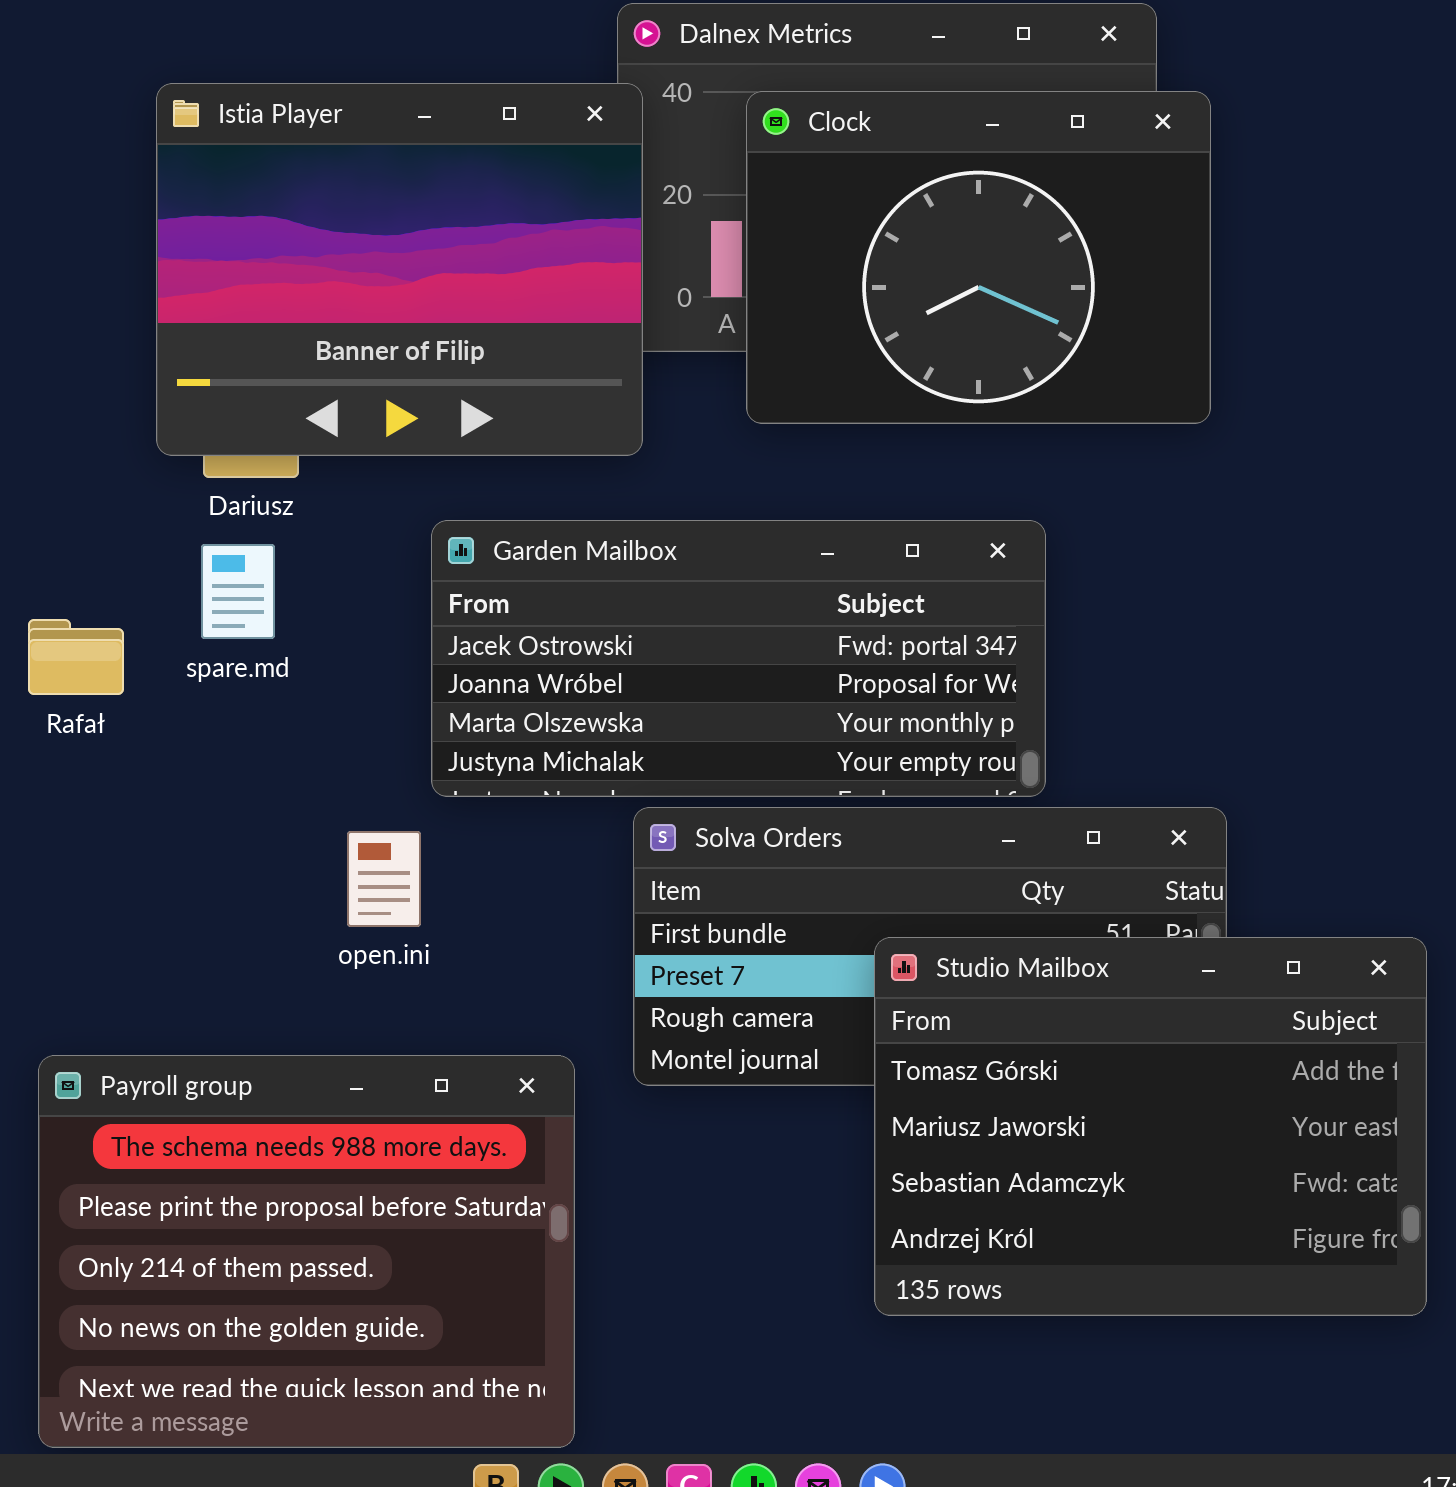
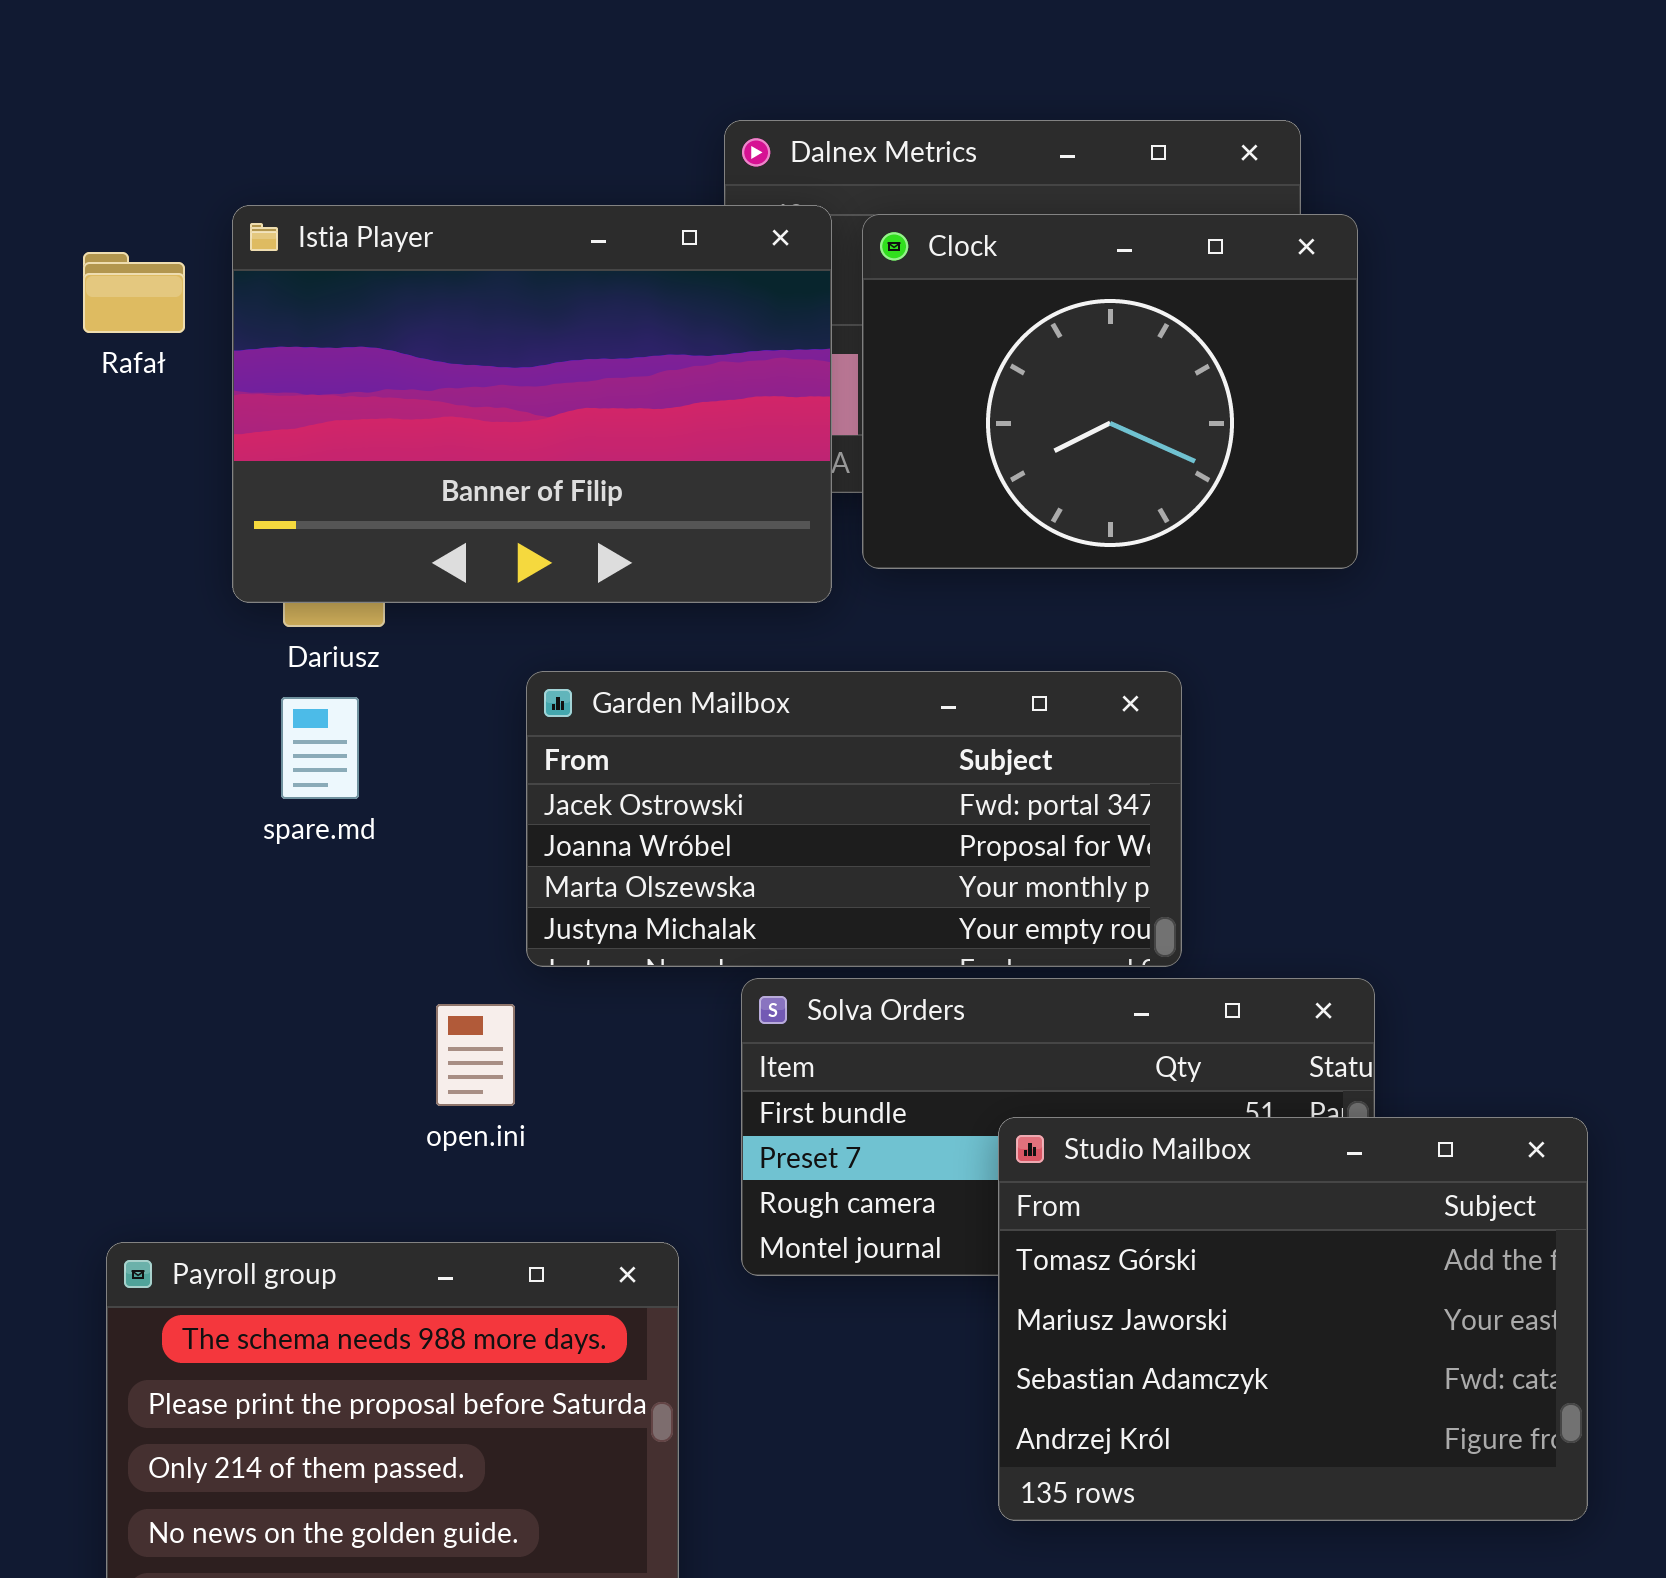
Istia Player: [156,83,643,456] -> [232,205,832,603], resized
Rafał: [28,619,124,695] -> [83,252,185,333], moved

